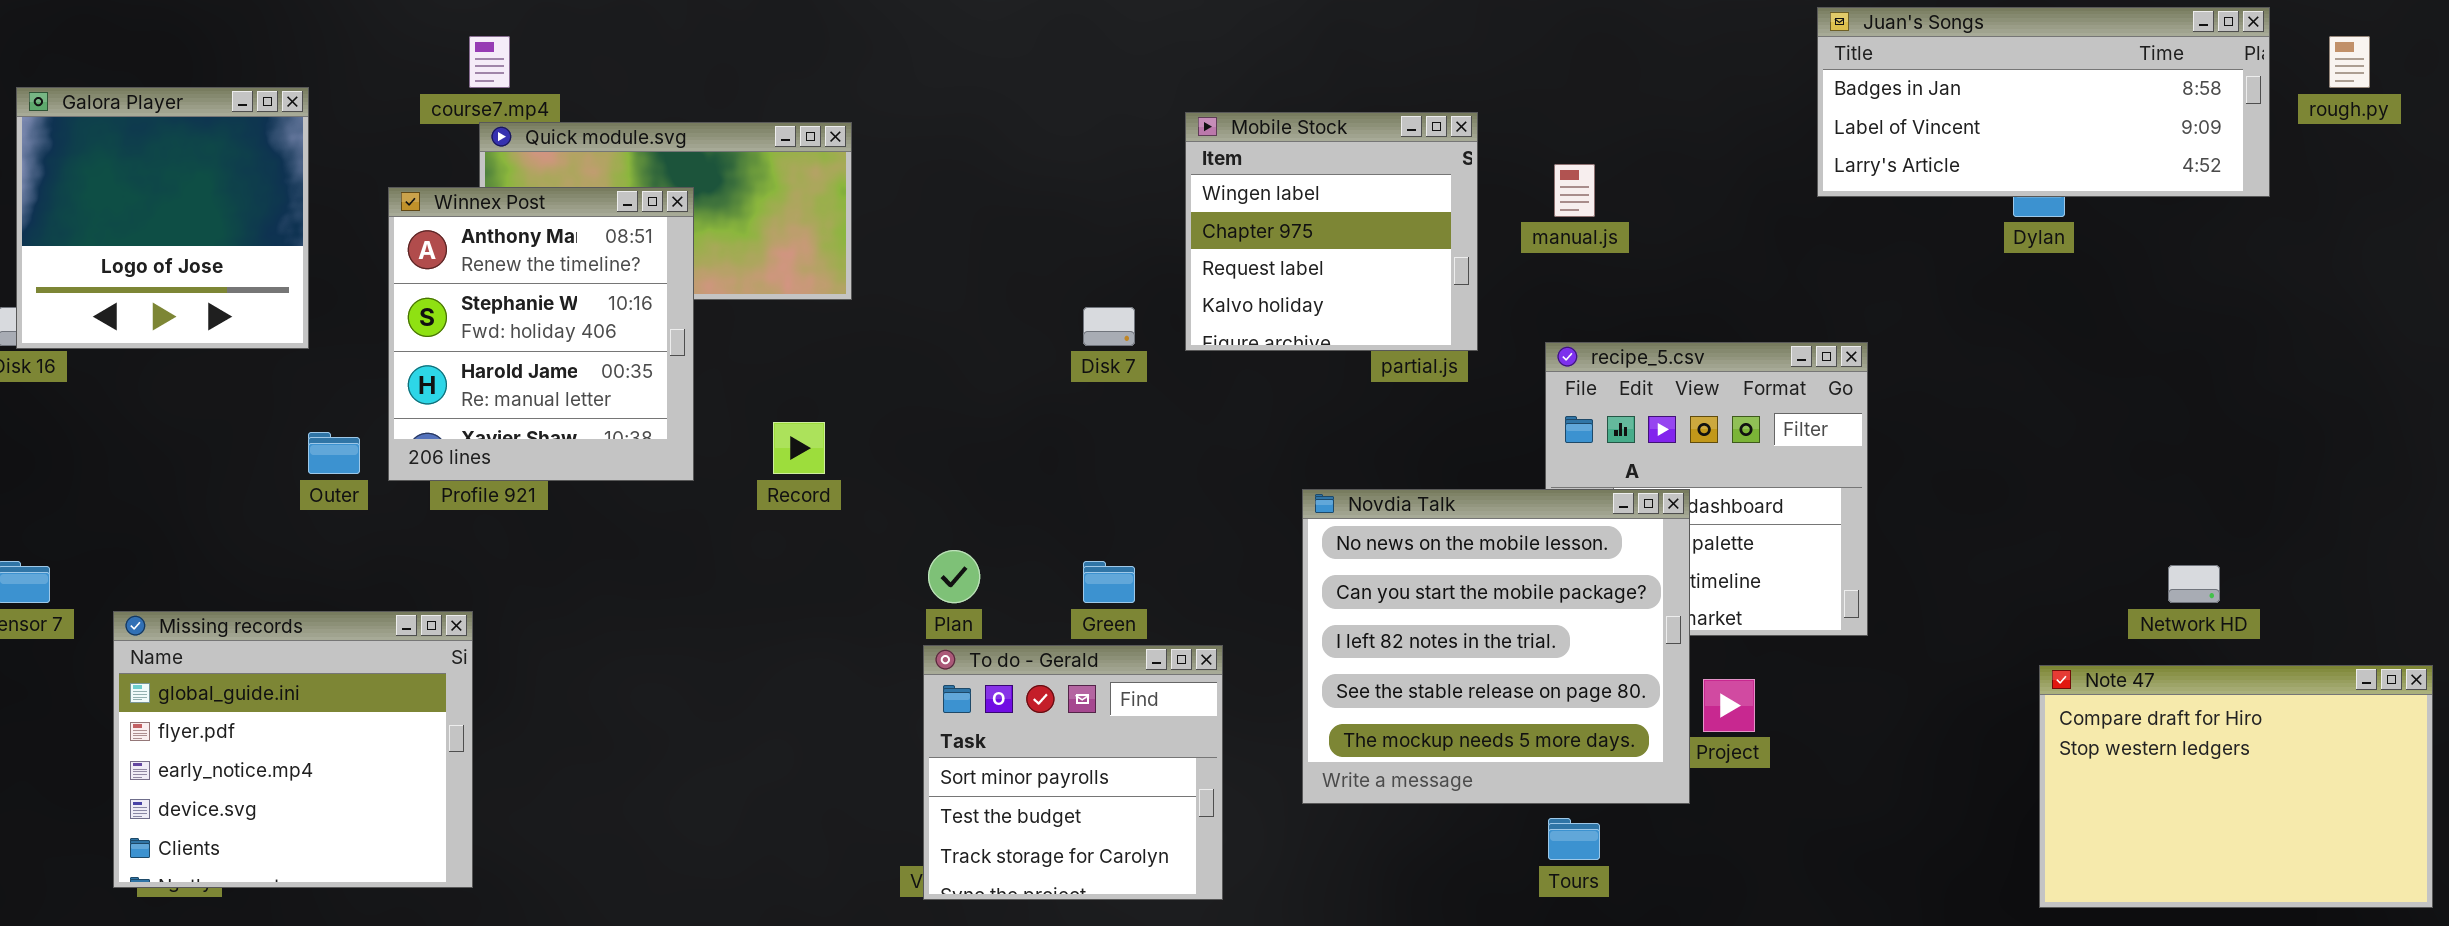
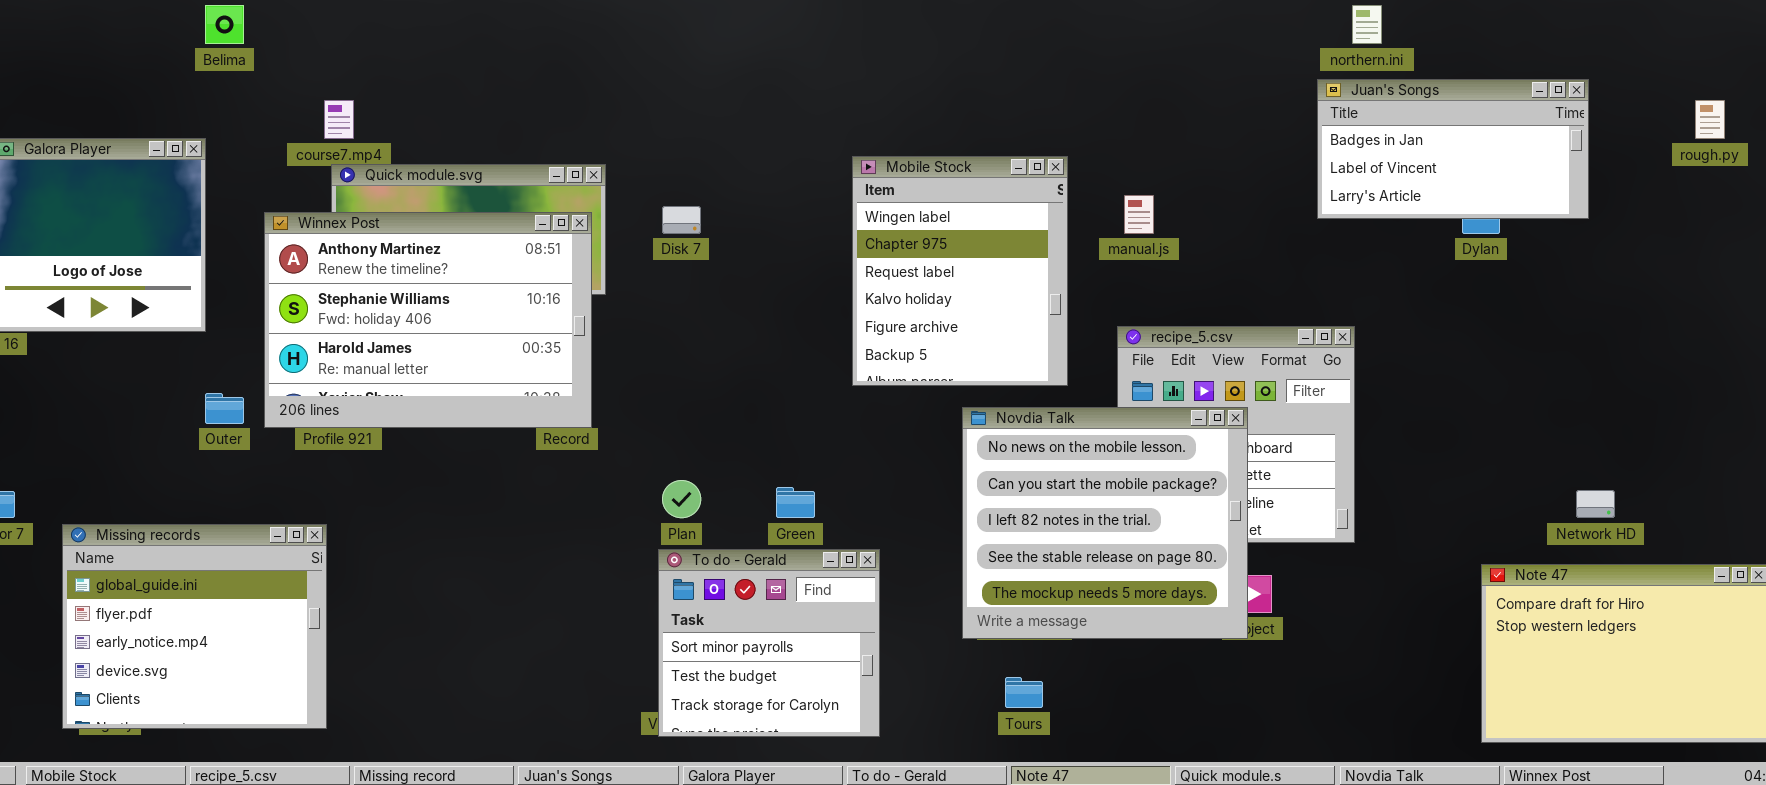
Juan's Songs: [1817,7,2270,197] -> [1317,79,1589,219], resized
Mobile Stock: [1185,112,1478,351] -> [852,156,1068,386], resized
Winnex Post: [388,187,694,481] -> [264,212,592,428], resized
Disk 7: [1083,307,1135,346] -> [662,206,701,234], moved
Novdia Talk: [1302,489,1690,804] -> [962,407,1248,639], moved
Tours: [1548,818,1600,860] -> [1005,677,1043,708], moved

